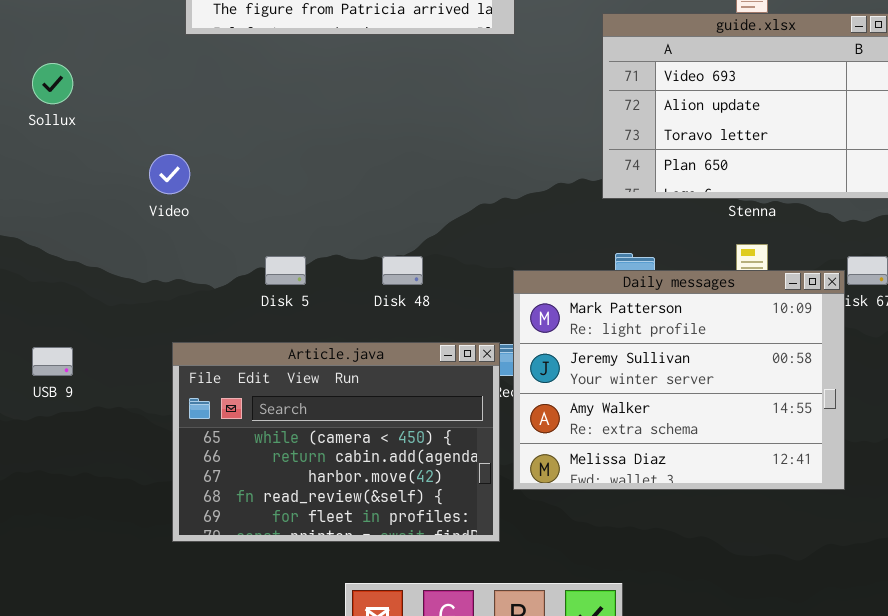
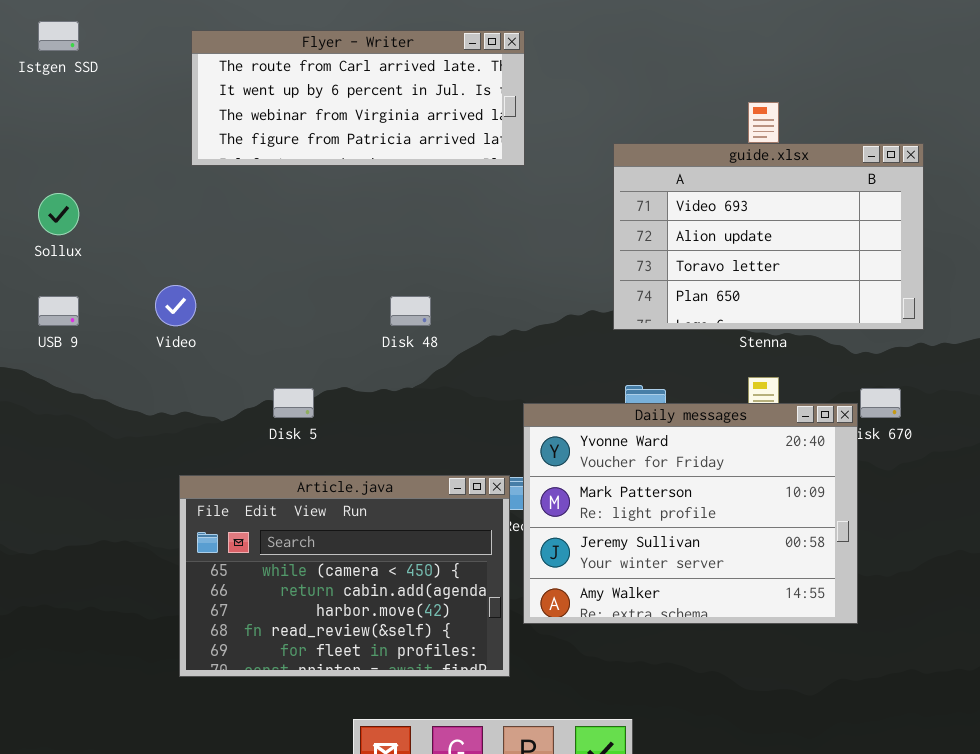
Disk 48: [382,256,423,285] -> [390,296,431,326], moved
Daily messages: [513,270,845,490] -> [523,403,858,624], scrolled up 1 row
USB 9: [32,347,73,376] -> [38,296,79,326], moved

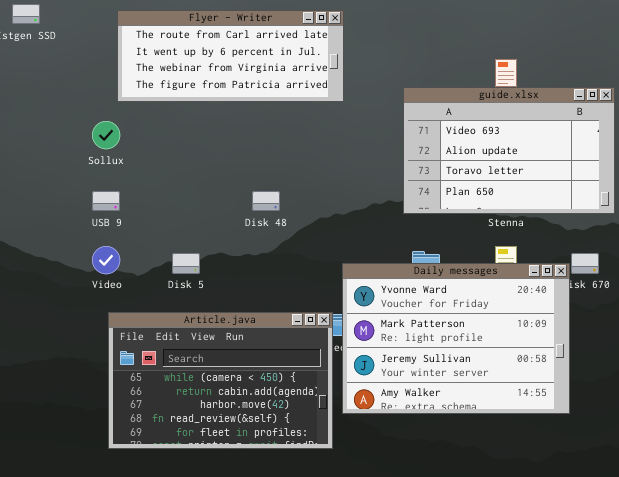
Sollux: [38,193,79,235] -> [92,121,120,149], moved
Video: [155,285,196,326] -> [92,246,120,274], moved
USB 9: [38,296,79,326] -> [92,191,120,211], moved

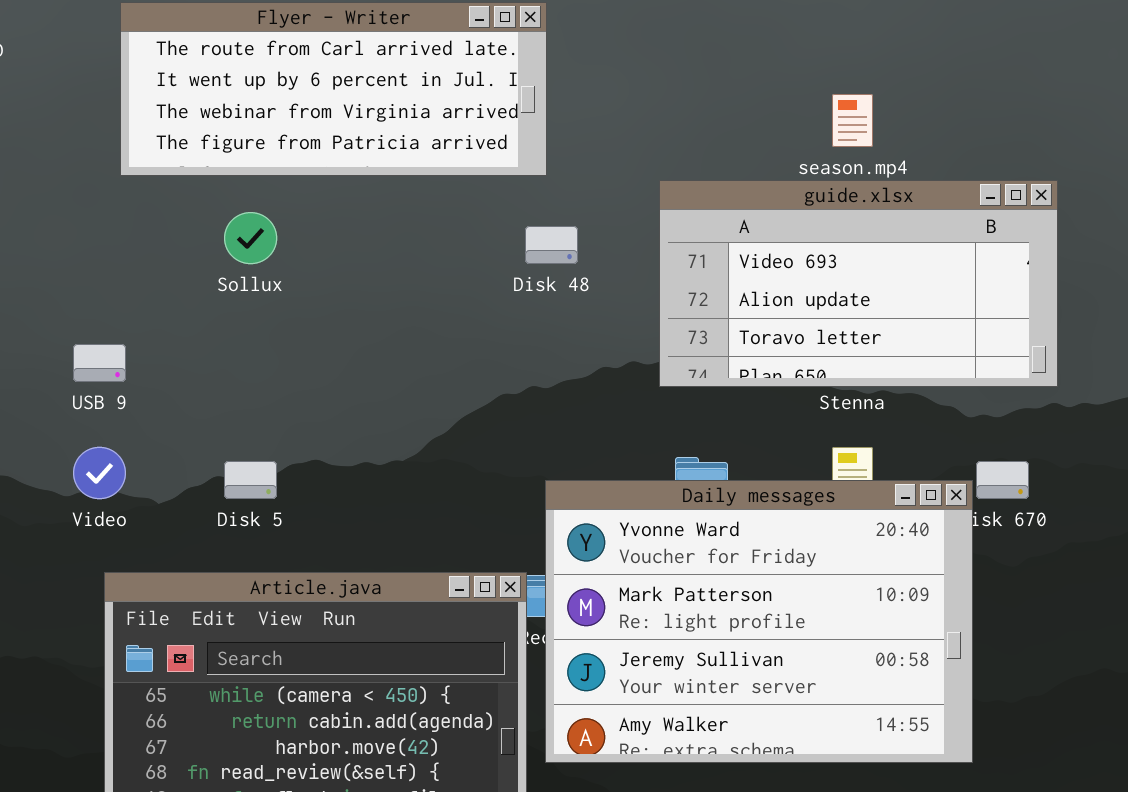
guide.xlsx: [403,87,615,214] -> [659,180,1058,387], resized
Sollux: [92,121,120,149] -> [224,212,277,264], moved
Disk 48: [252,191,280,211] -> [525,226,578,264], moved

